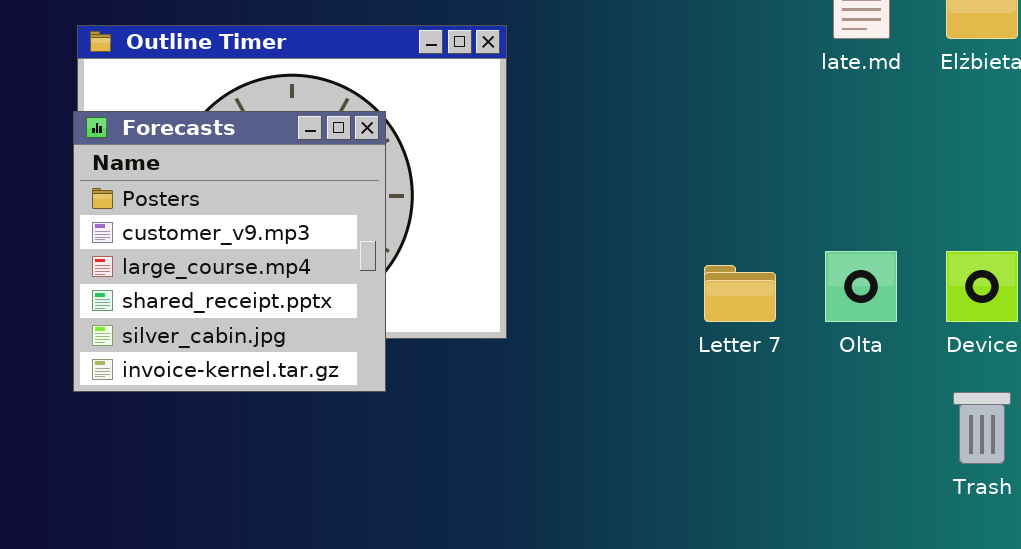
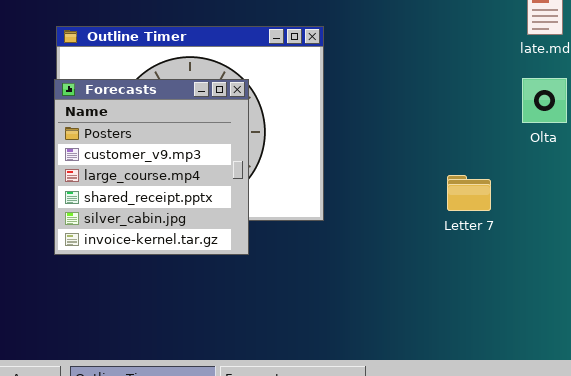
Olta: [825,251,897,322] -> [522,78,567,123], moved

